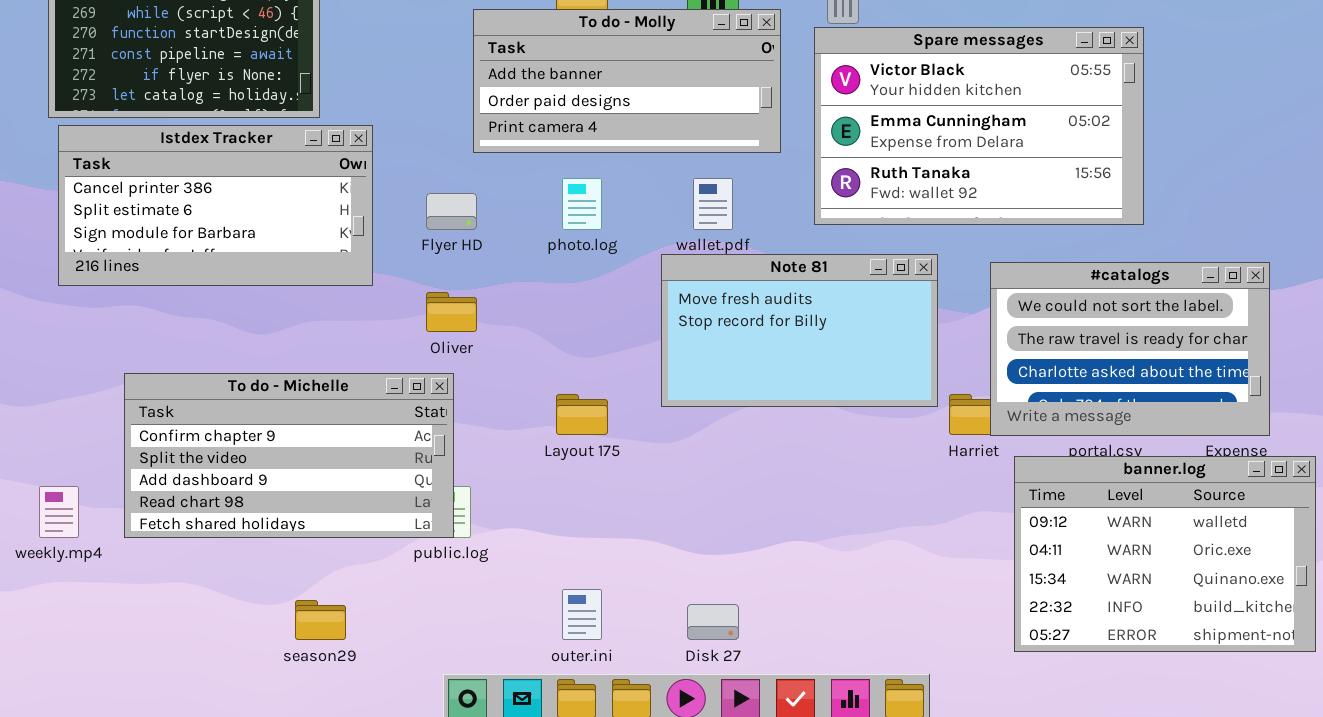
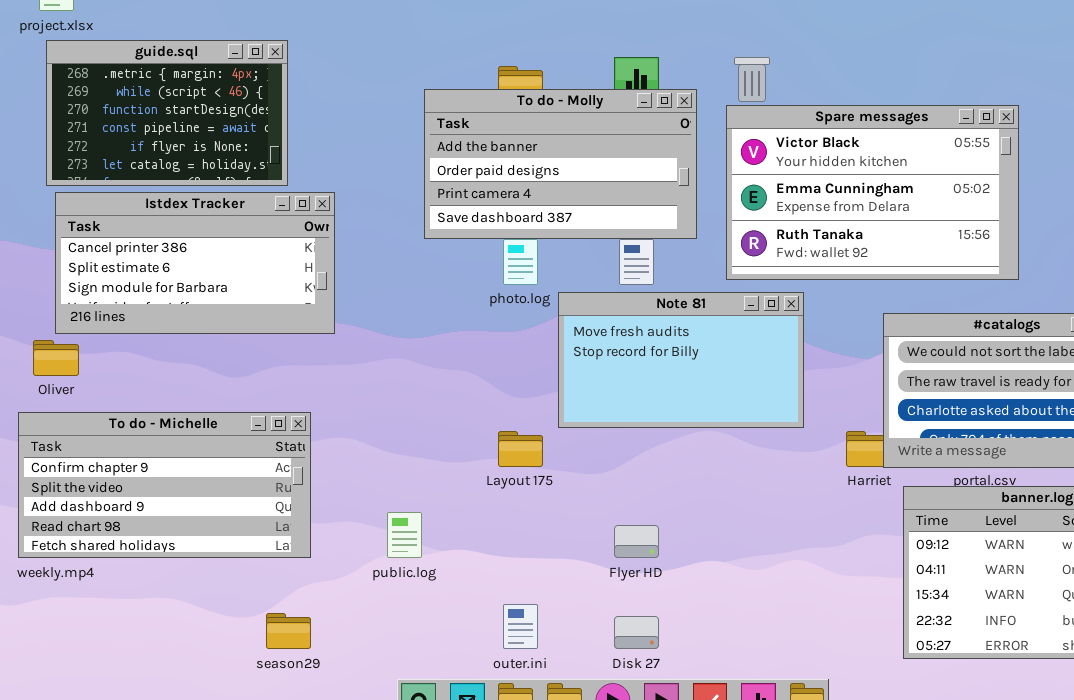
To do - Molly: [473,9,781,153] -> [424,89,697,239], resized
Flyer HD: [426,193,477,230] -> [614,525,659,558], moved
Note 81: [661,254,938,407] -> [558,292,804,428], moved
Oliver: [426,292,477,332] -> [33,340,79,376], moved
To do - Michelle: [124,373,454,538] -> [18,412,311,558], moved

